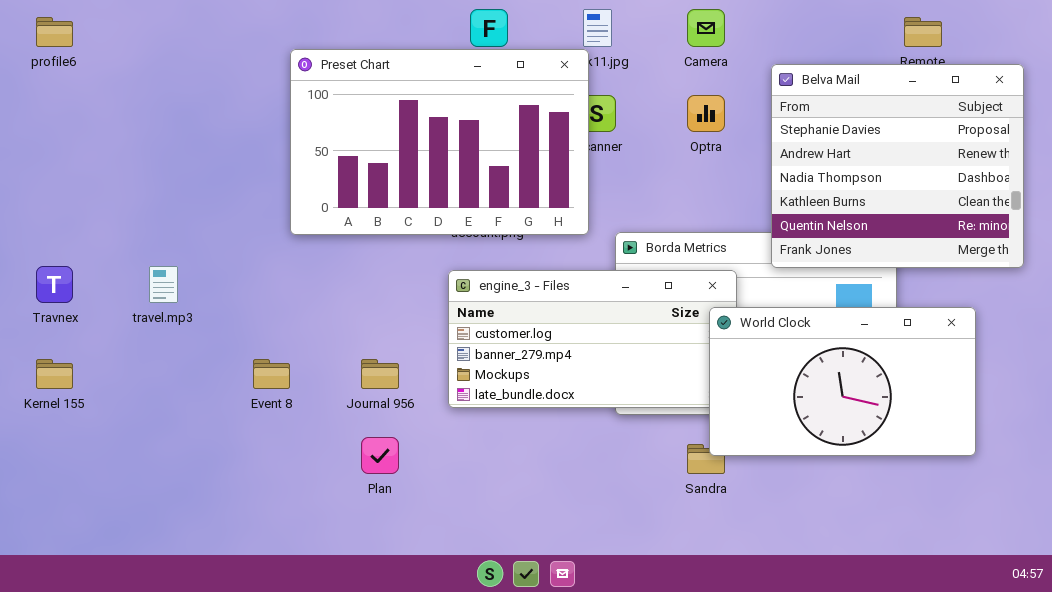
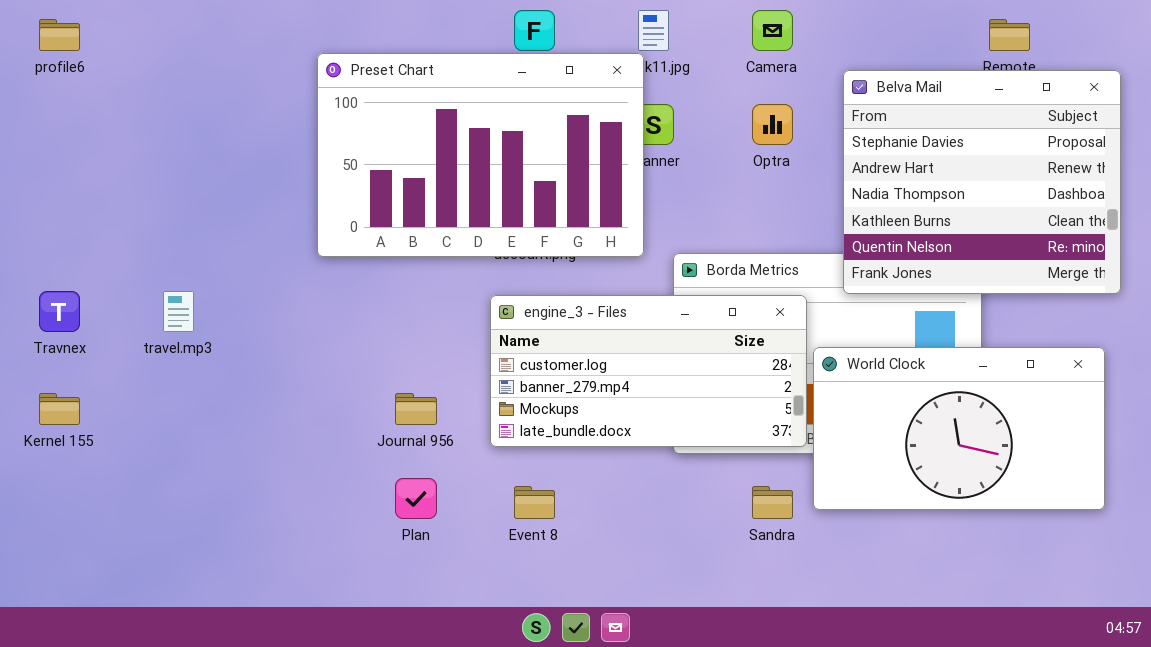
World Clock: [709,307,976,456] -> [813,347,1105,510], moved
Event 8: [253,359,290,389] -> [514,486,555,519], moved

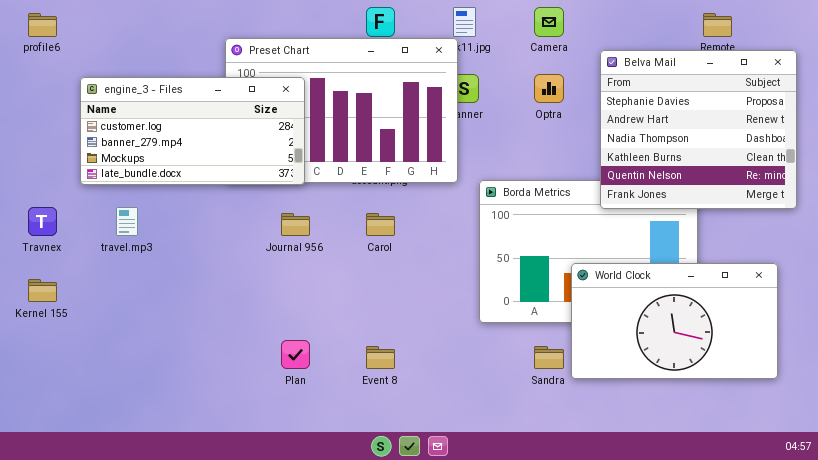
engine_3 - Files: [490,295,807,447] -> [80,77,305,185], moved
World Clock: [813,347,1105,510] -> [571,263,778,379], moved
Journal 956: [395,393,437,425] -> [281,213,310,236], moved

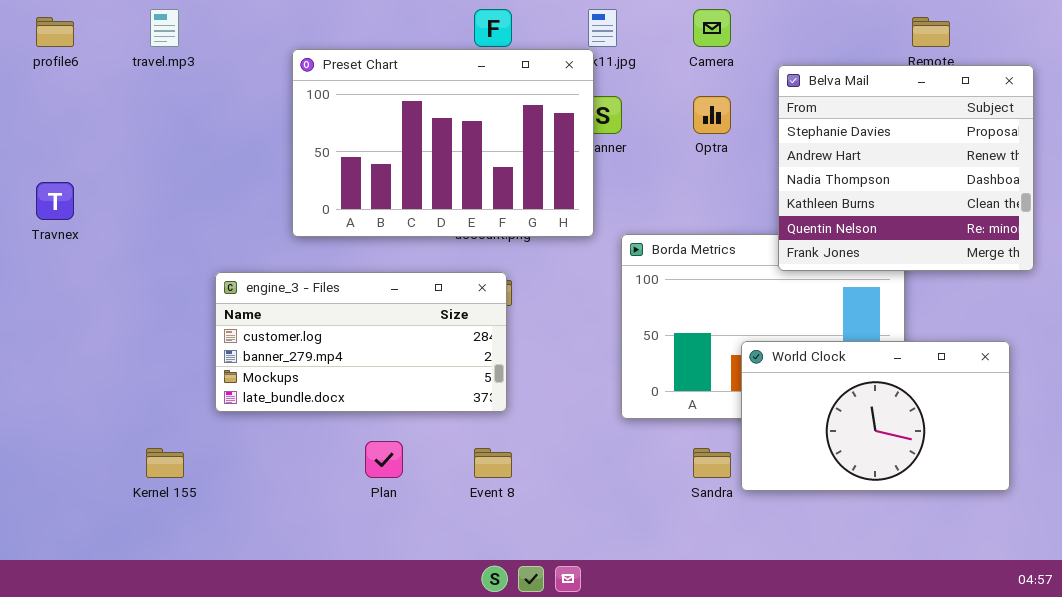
engine_3 - Files: [80,77,305,185] -> [215,272,507,412], moved
Travnex: [28,207,57,236] -> [36,182,74,220], moved
travel.mp3: [116,207,138,236] -> [150,9,179,47], moved
Kernel 155: [28,279,57,302] -> [146,448,184,478], moved

